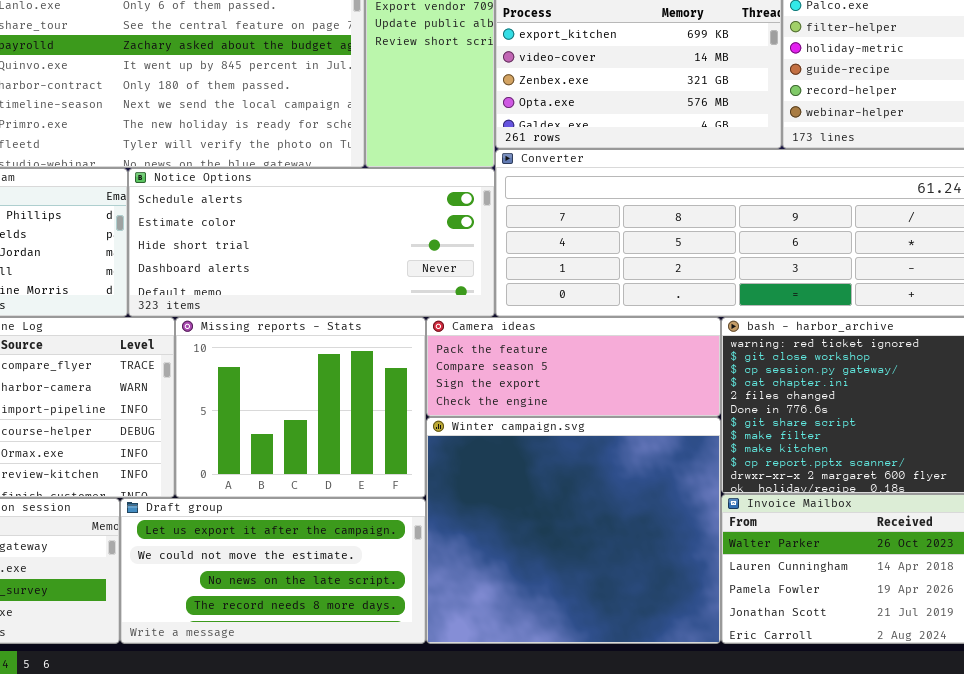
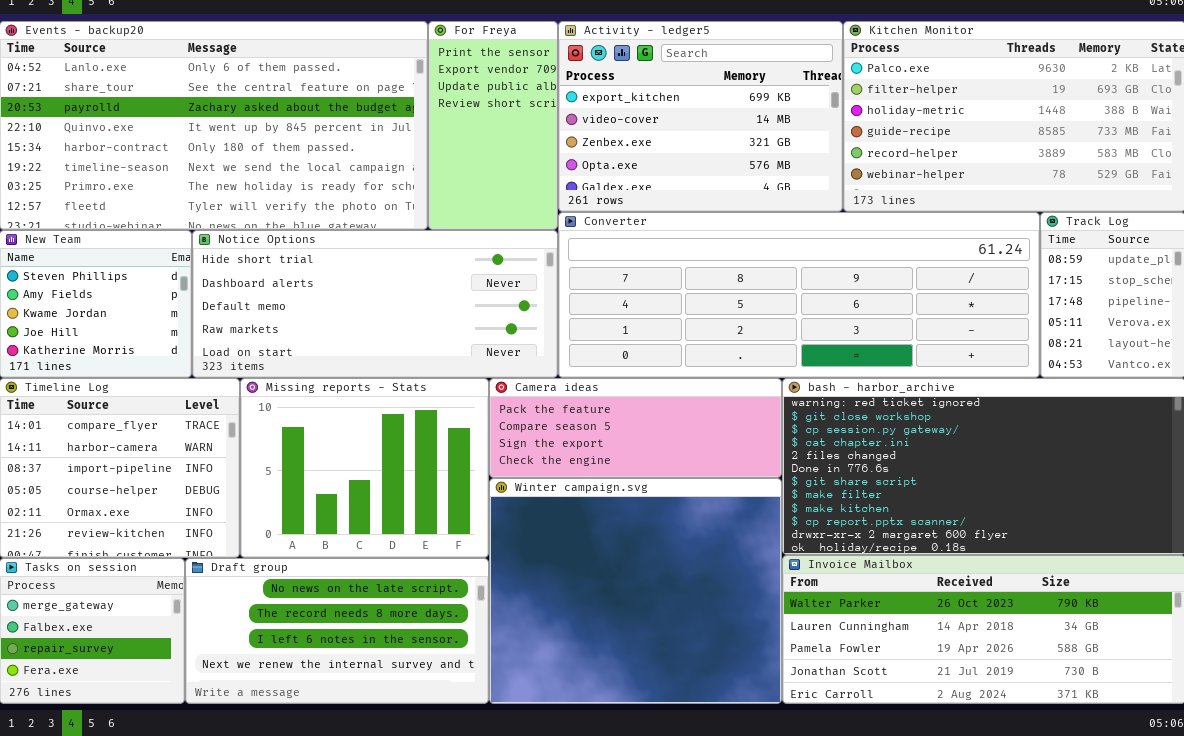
Notice Options: [128,168,495,317] -> [192,230,558,378], scrolled down 2 rows
Draft group: [120,498,426,644] -> [185,558,489,704], scrolled down 2 rows

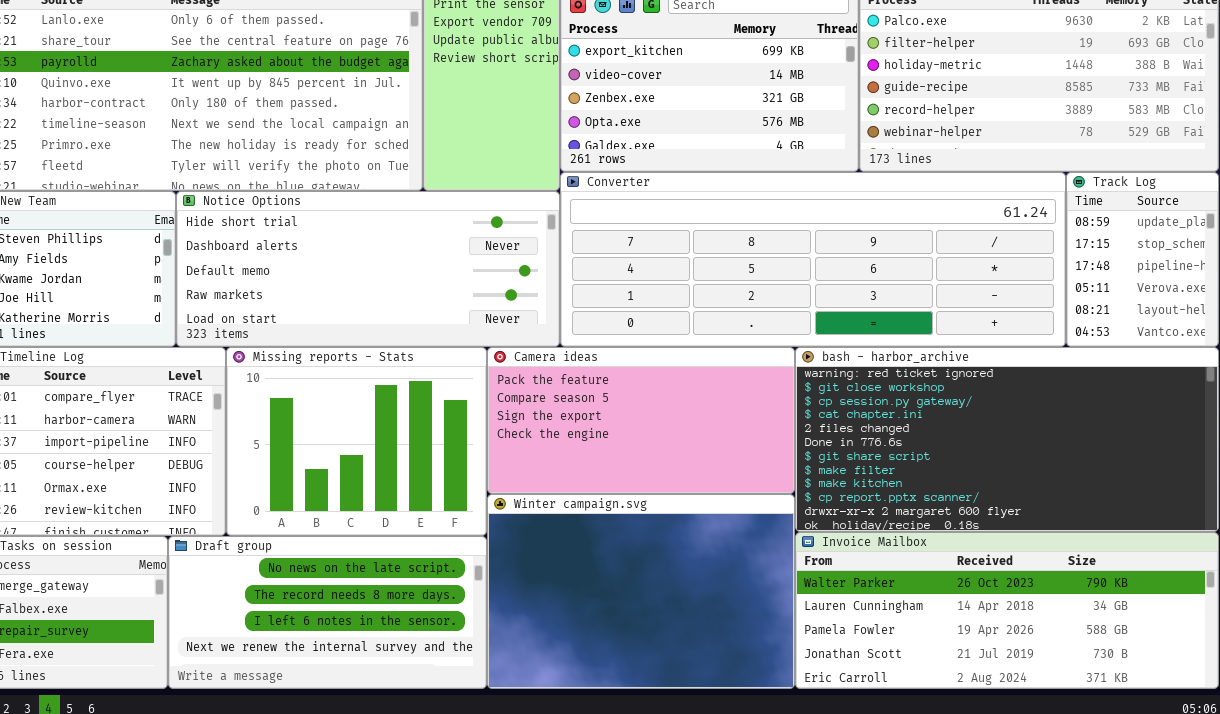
Camera ideas: [489,378,782,478] -> [487,347,795,494], resized
Winter campaign.svg: [489,478,782,704] -> [487,494,795,689], resized

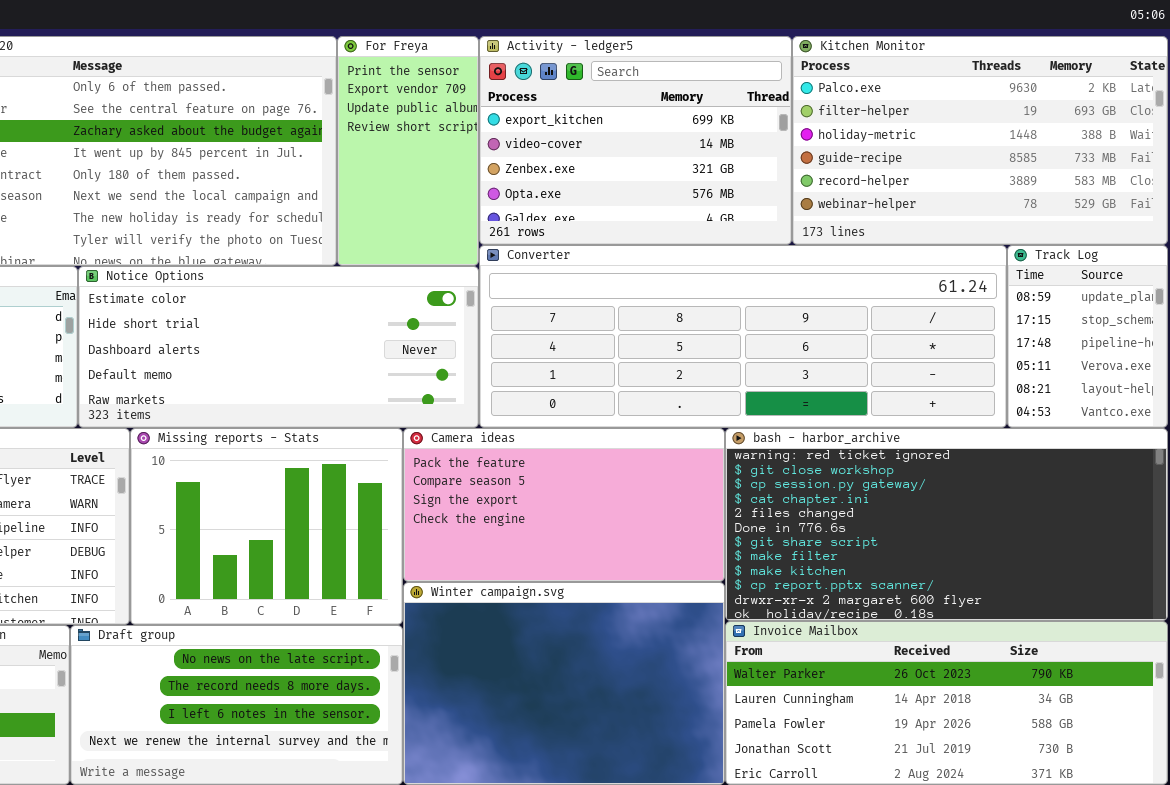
Notice Options: [176,191,560,347] -> [78,266,479,428], scrolled up 1 row

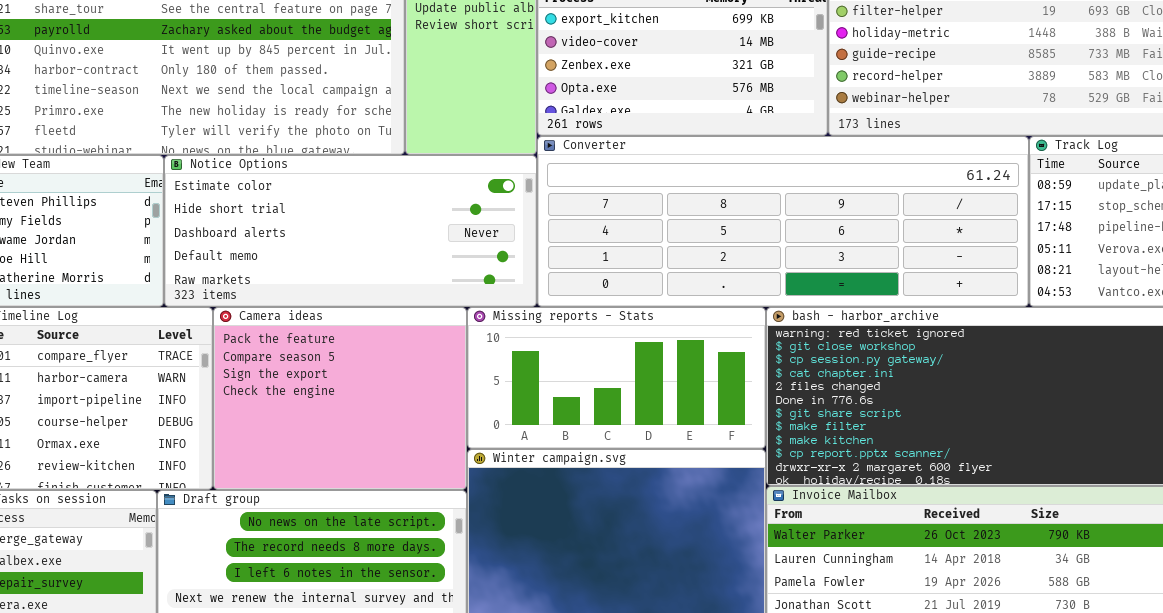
Missing reports - Stats: [130,428,403,625] -> [467,307,766,449], moved, resized
Camera ideas: [403,428,725,582] -> [213,307,467,490], moved, resized

